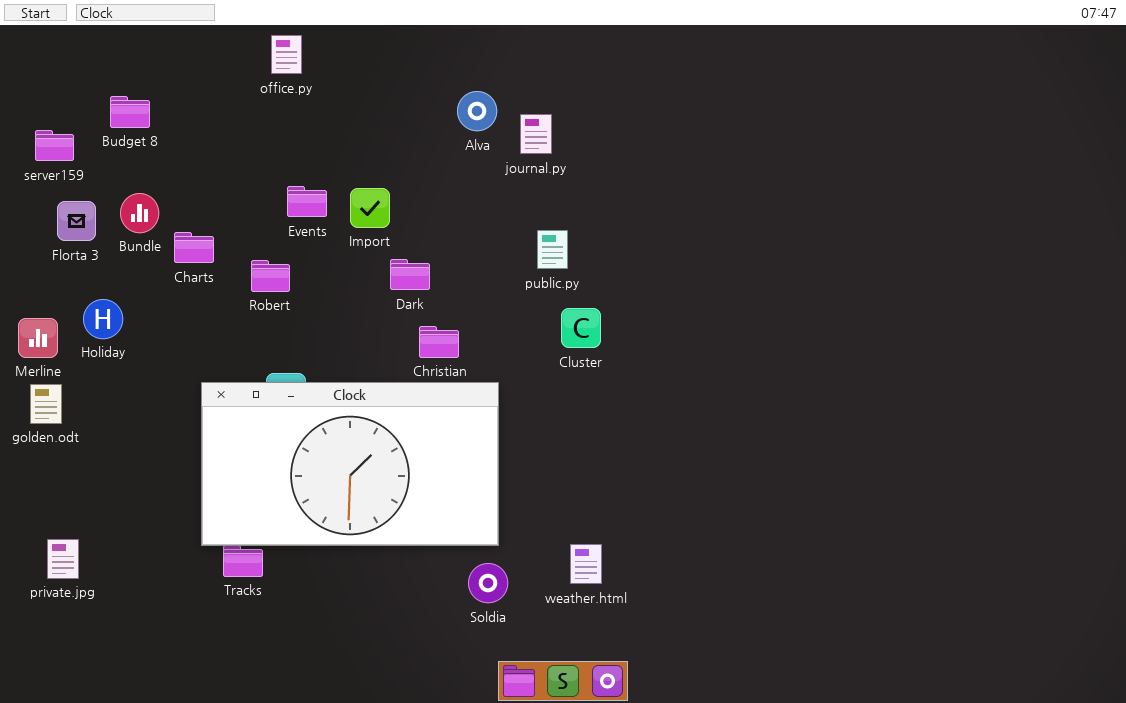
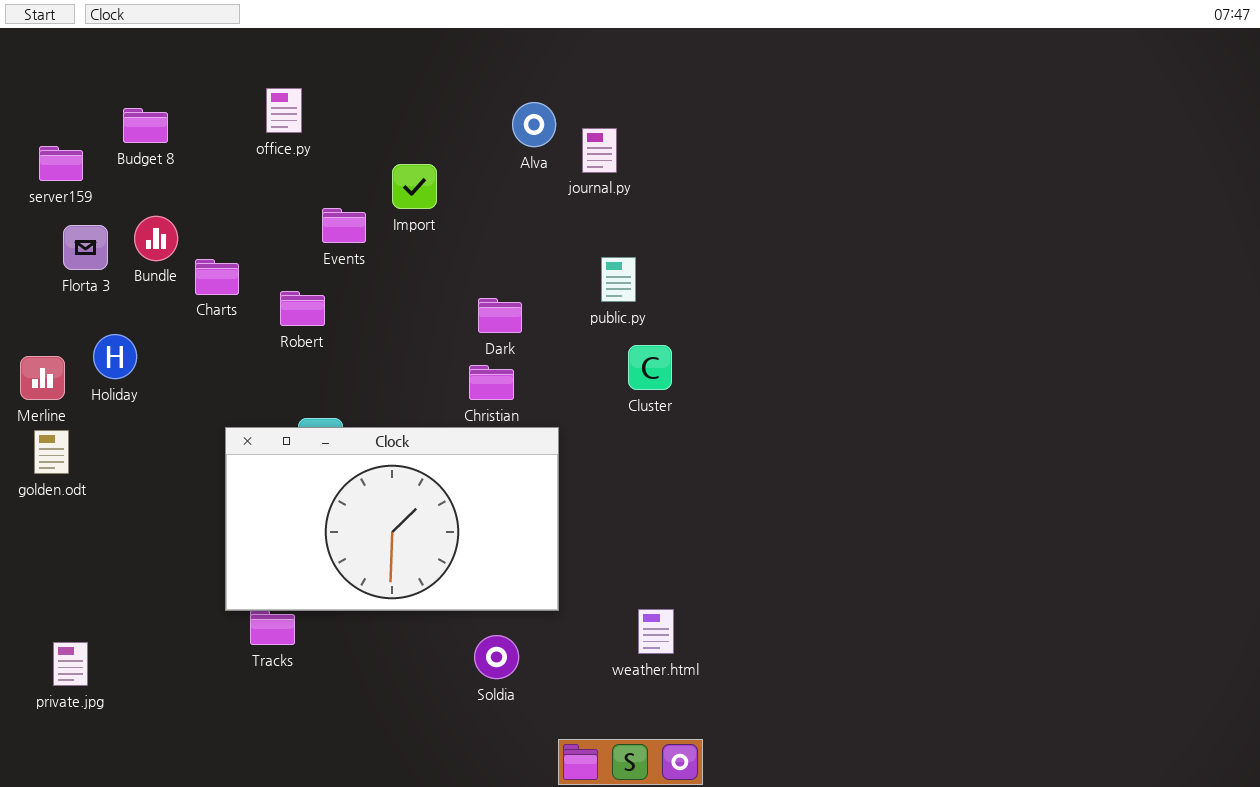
office.py: [271,35,302,74] -> [266,88,302,133], moved
Import: [350,188,390,228] -> [392,164,437,209], moved
Dark: [390,259,430,290] -> [478,298,522,333], moved
private.jpg: [47,539,79,579] -> [53,642,88,686], moved
Soldia: [468,563,508,603] -> [474,635,519,679], moved

